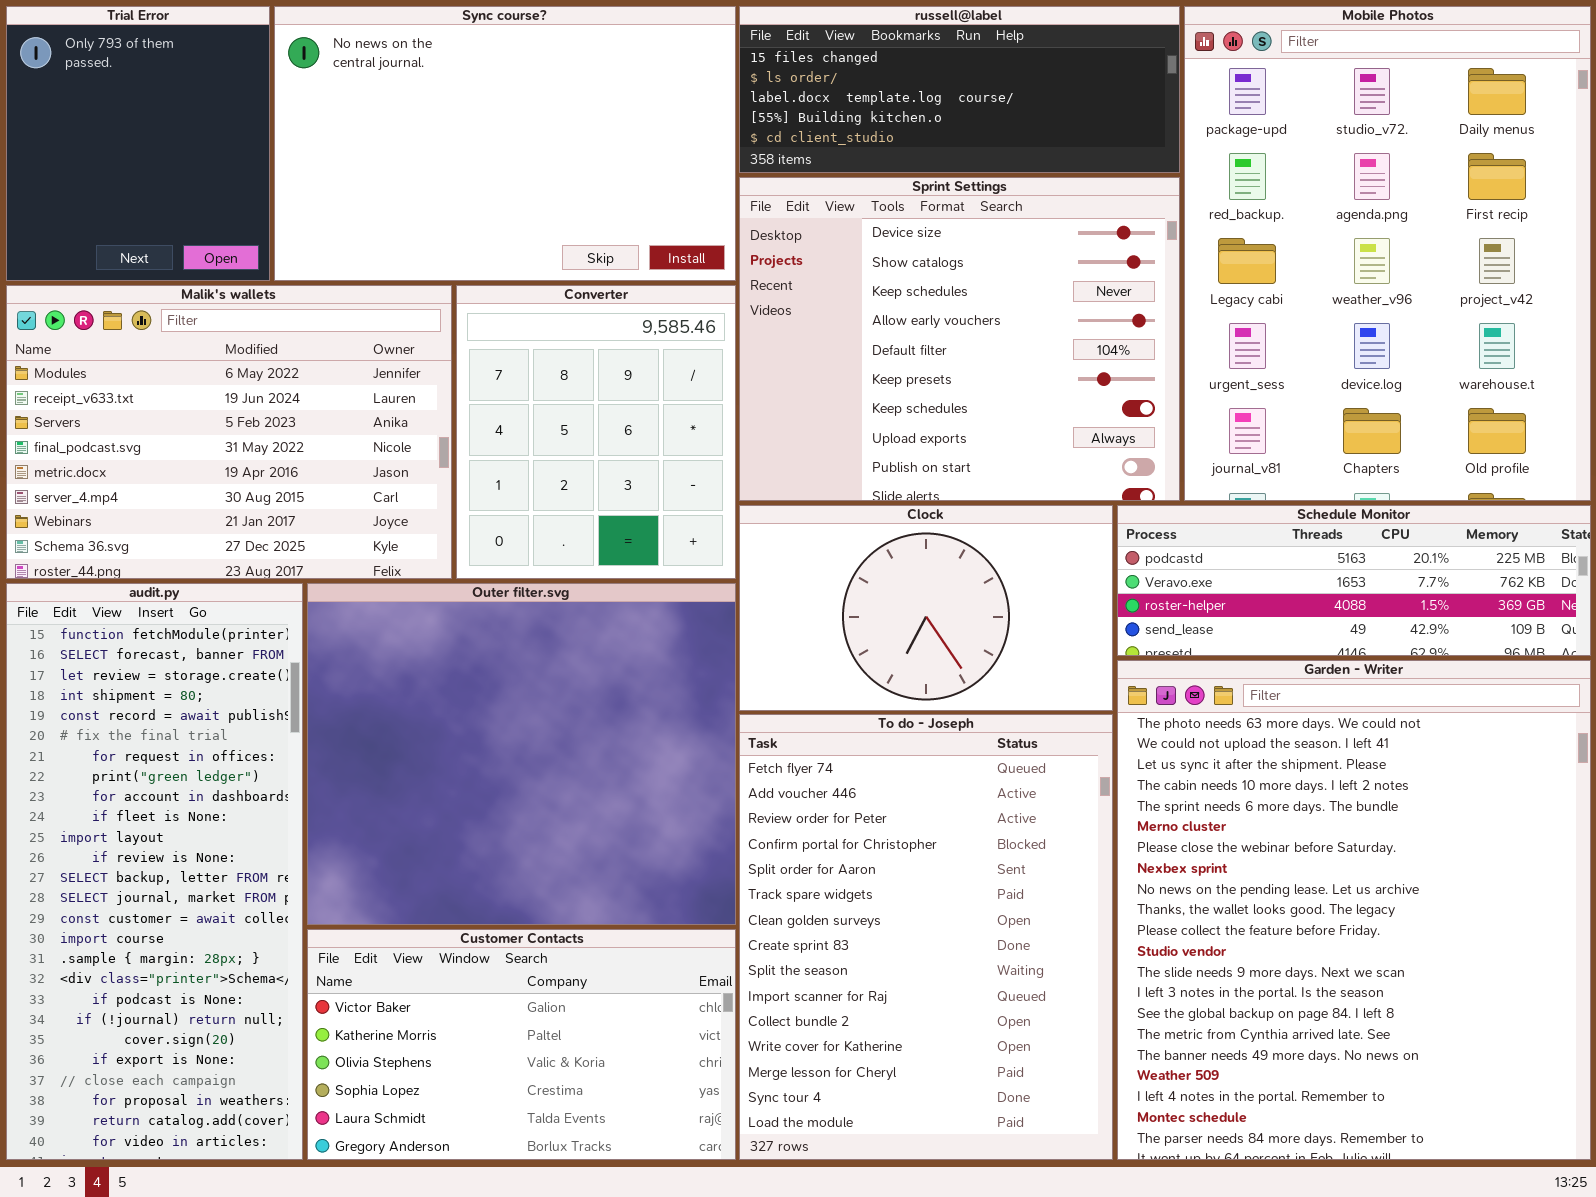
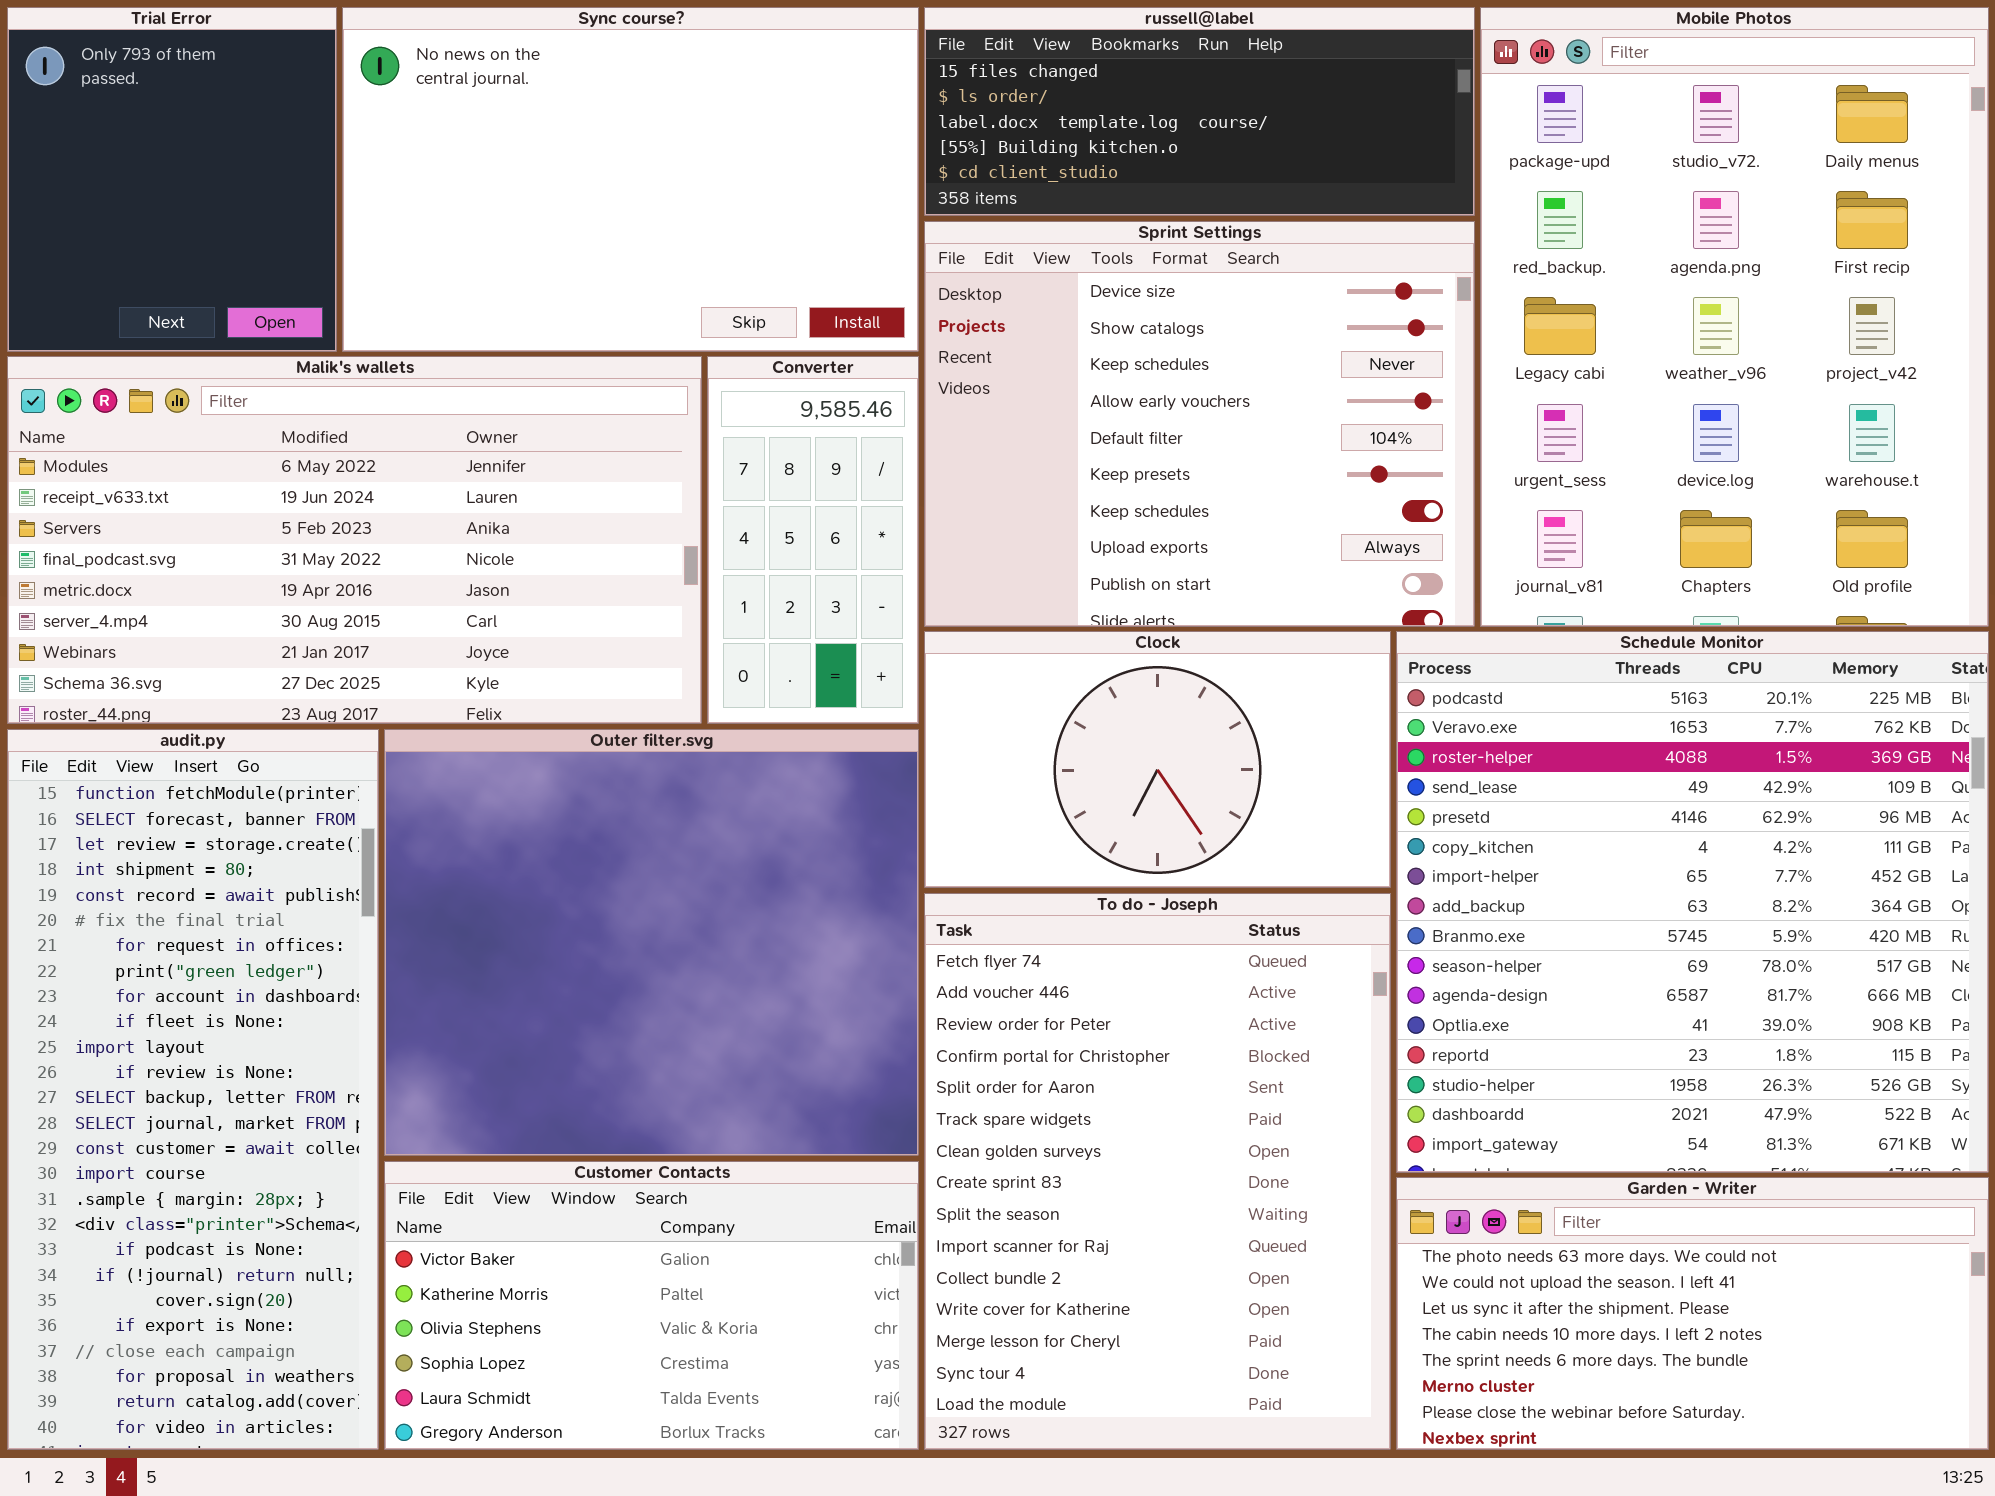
Malik's wallets: [6,285,452,579] -> [7,356,702,724], resized
Converter: [456,285,736,579] -> [707,356,919,724], resized
Schedule Monitor: [1117,505,1591,656] -> [1396,631,1989,1173], resized
Garden - Writer: [1117,660,1591,1160] -> [1396,1177,1989,1450], resized

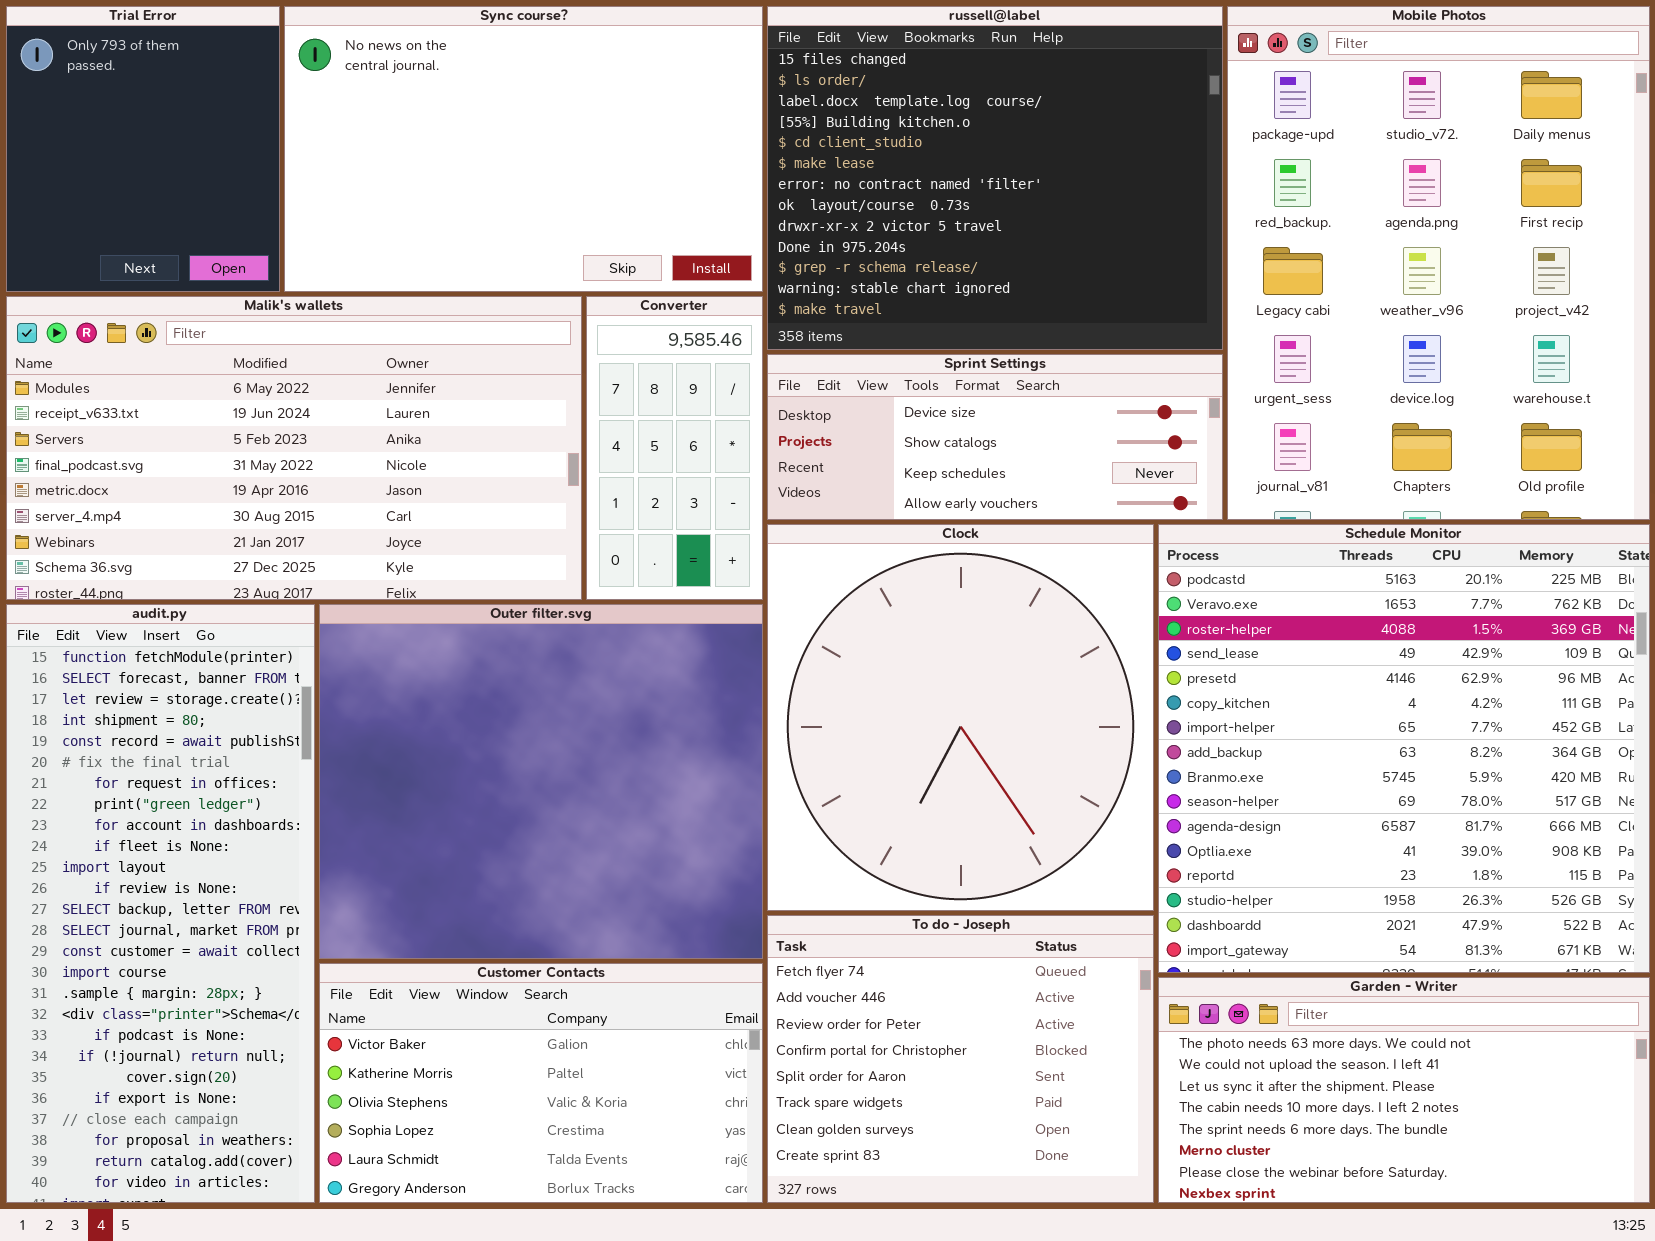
russell@label: [924,7,1475,216] -> [767,6,1223,350], resized
Sprint Settings: [924,221,1475,627] -> [767,354,1223,520], resized
Clock: [924,631,1391,888] -> [767,524,1154,911], resized
To do - Joseph: [924,893,1391,1450] -> [767,915,1154,1203], resized

